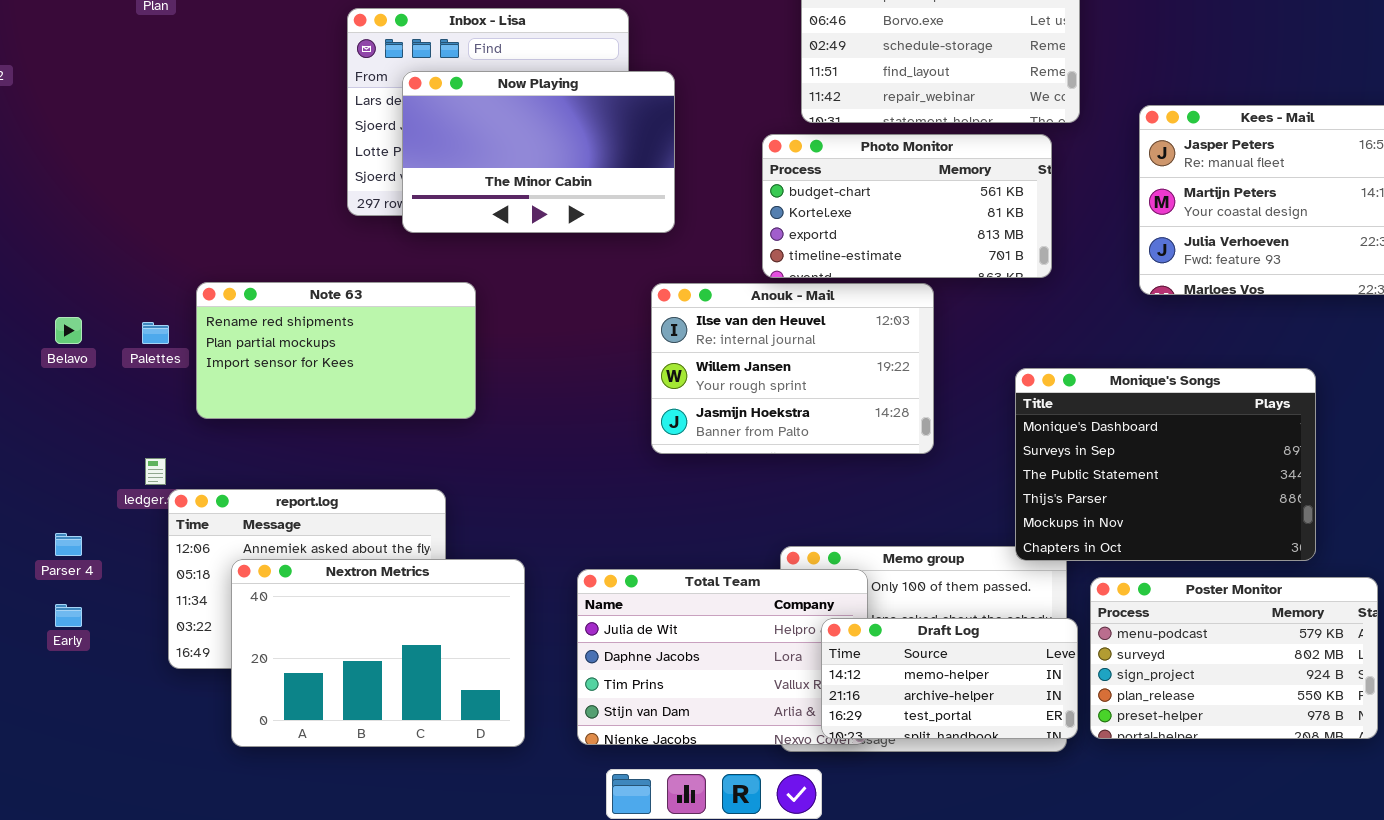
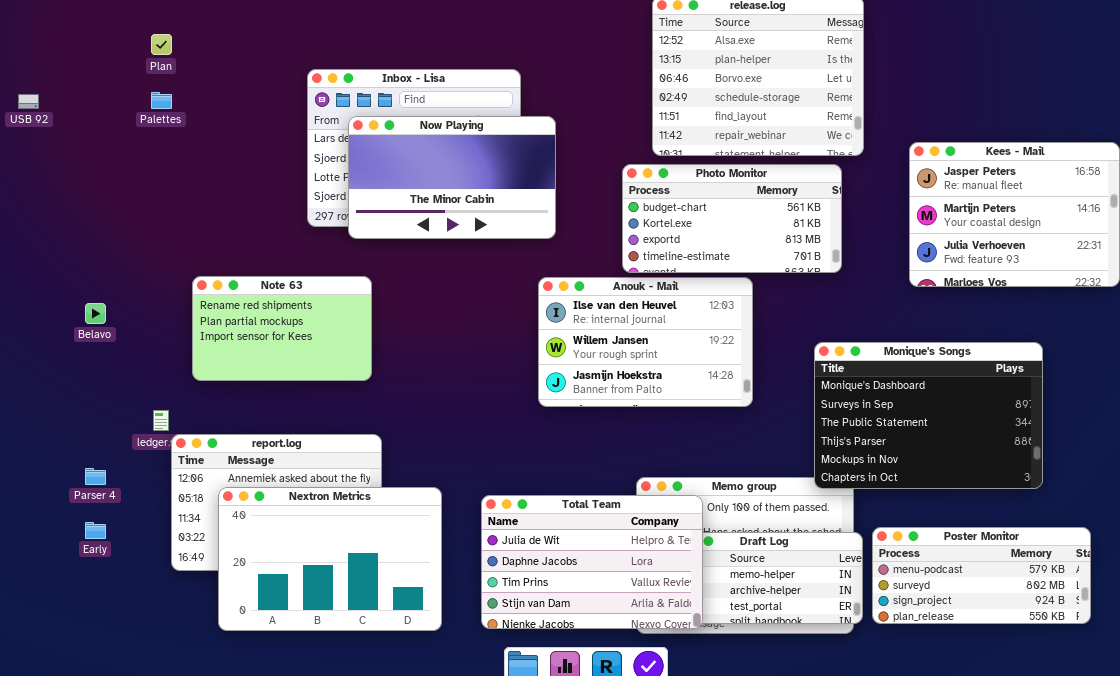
Note 63: [196,282,476,419] -> [192,276,372,381], resized
Palettes: [142,322,169,344] -> [151,92,172,109], moved
Total Team: [577,569,868,745] -> [481,495,703,629], raised
Poster Monitor: [1090,577,1378,739] -> [872,527,1091,624], resized

